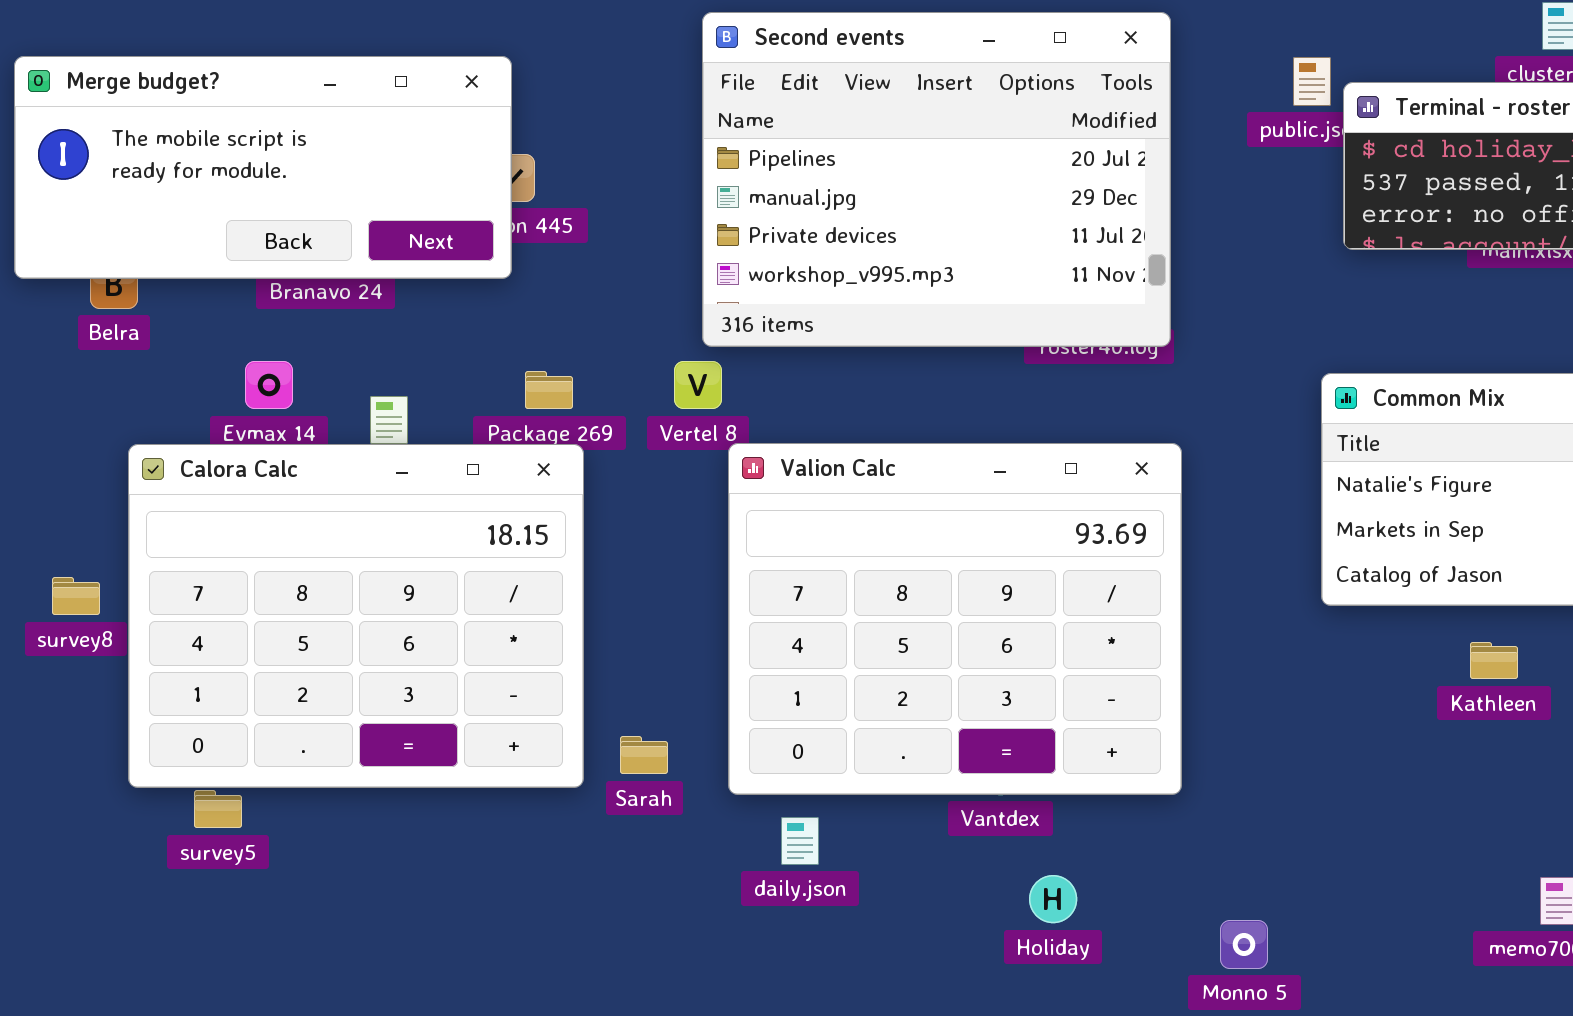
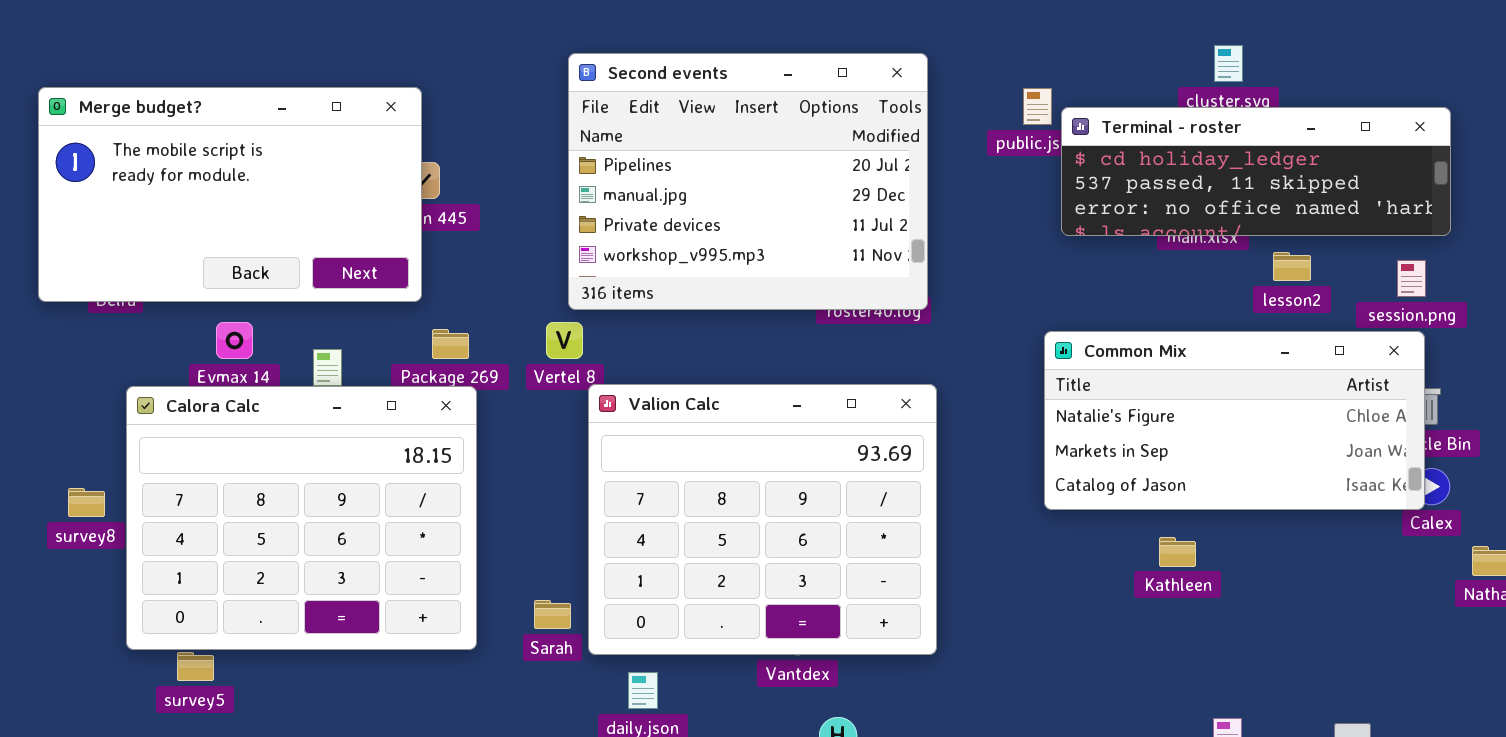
Merge budget?: [14,56,512,279] -> [38,87,422,302], resized
Sarah: [620,736,668,774] -> [534,600,571,629], moved

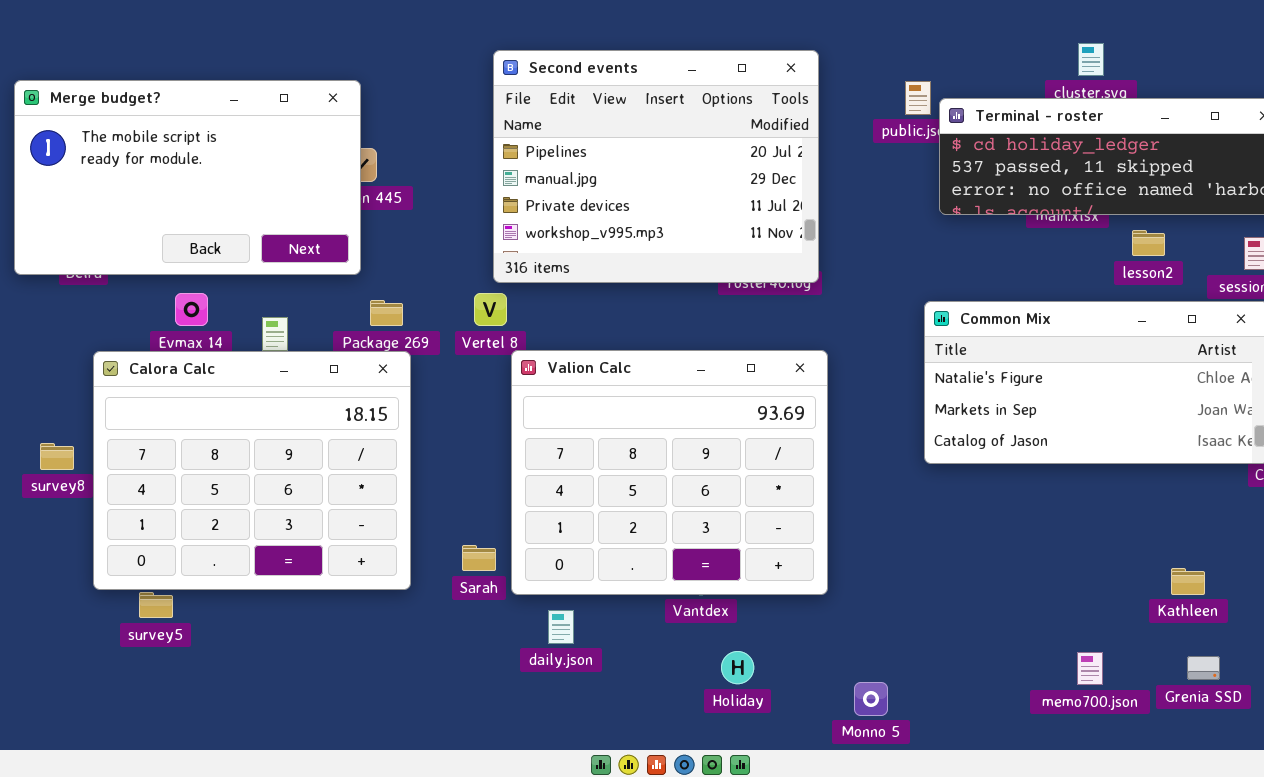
Kathleen: [1159,537,1196,567] -> [1171,568,1205,595], moved

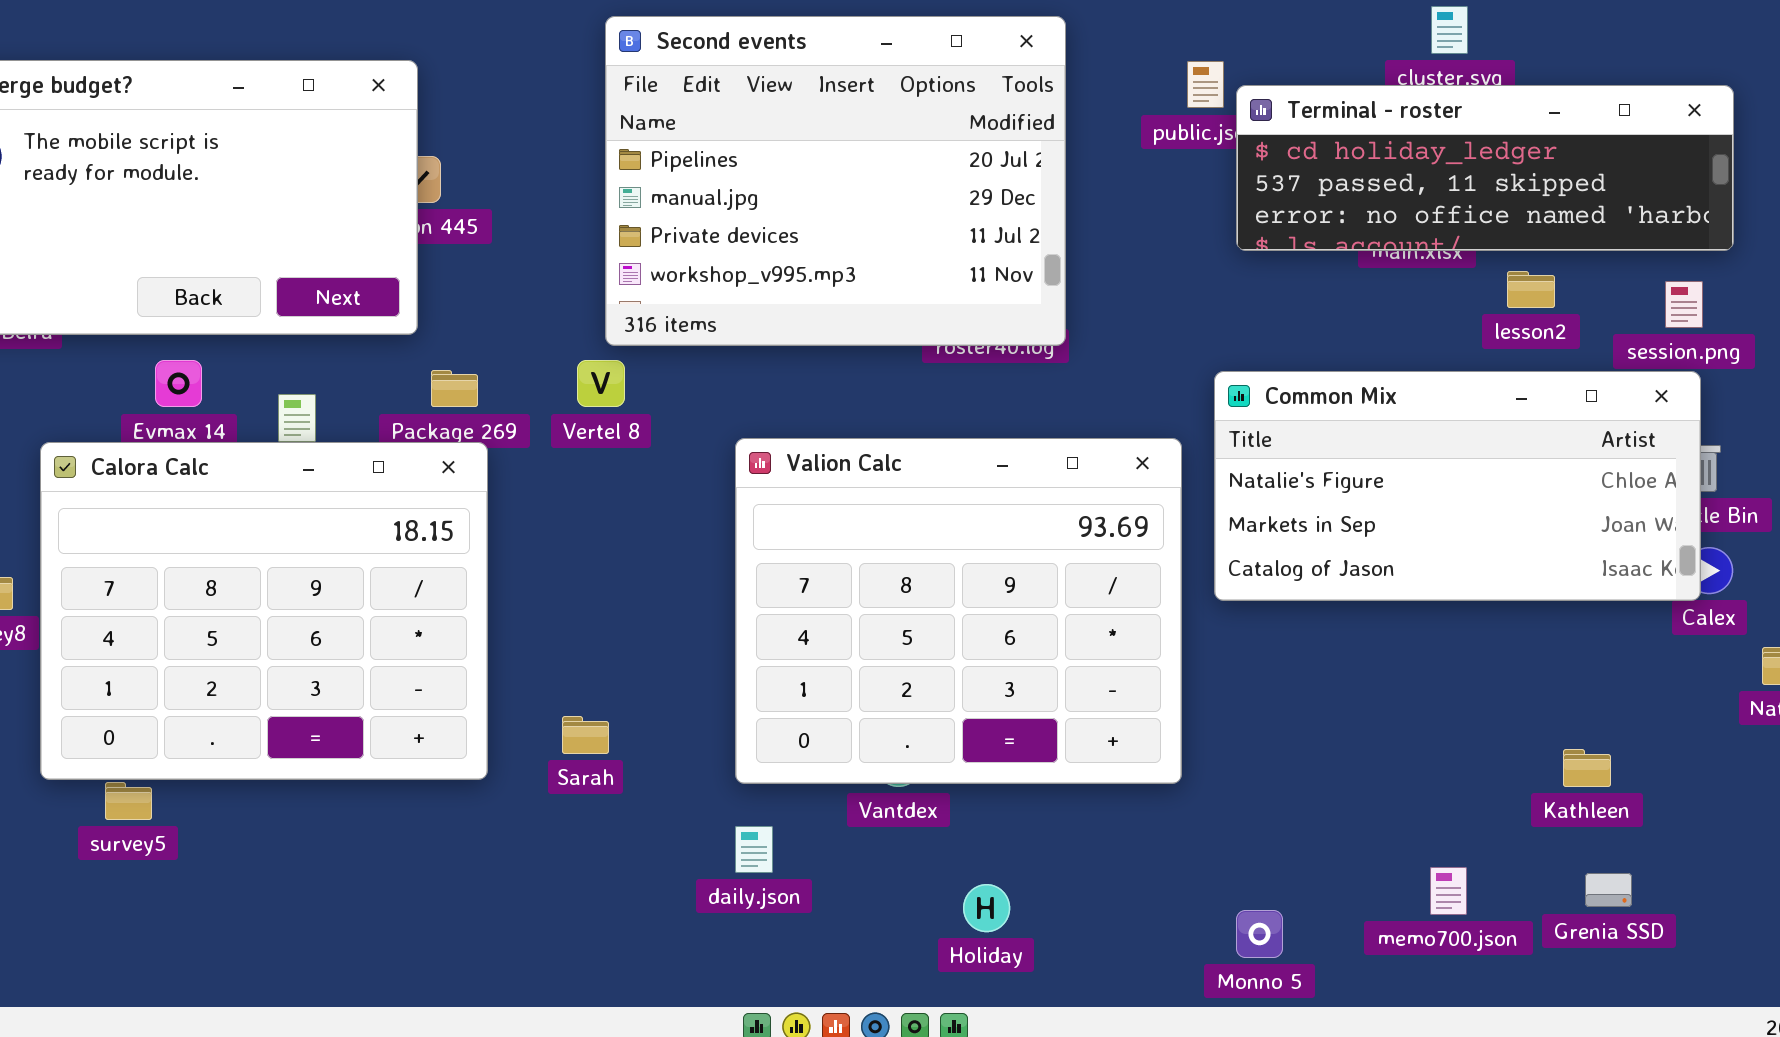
Valion Calc: [511,350,828,595] -> [735,438,1182,784], moved
daily.json: [548,610,574,644] -> [735,826,773,873], moved
Holiday: [721,651,754,684] -> [963,884,1010,932], moved
Monno 5: [854,682,888,716] -> [1236,910,1283,958], moved

